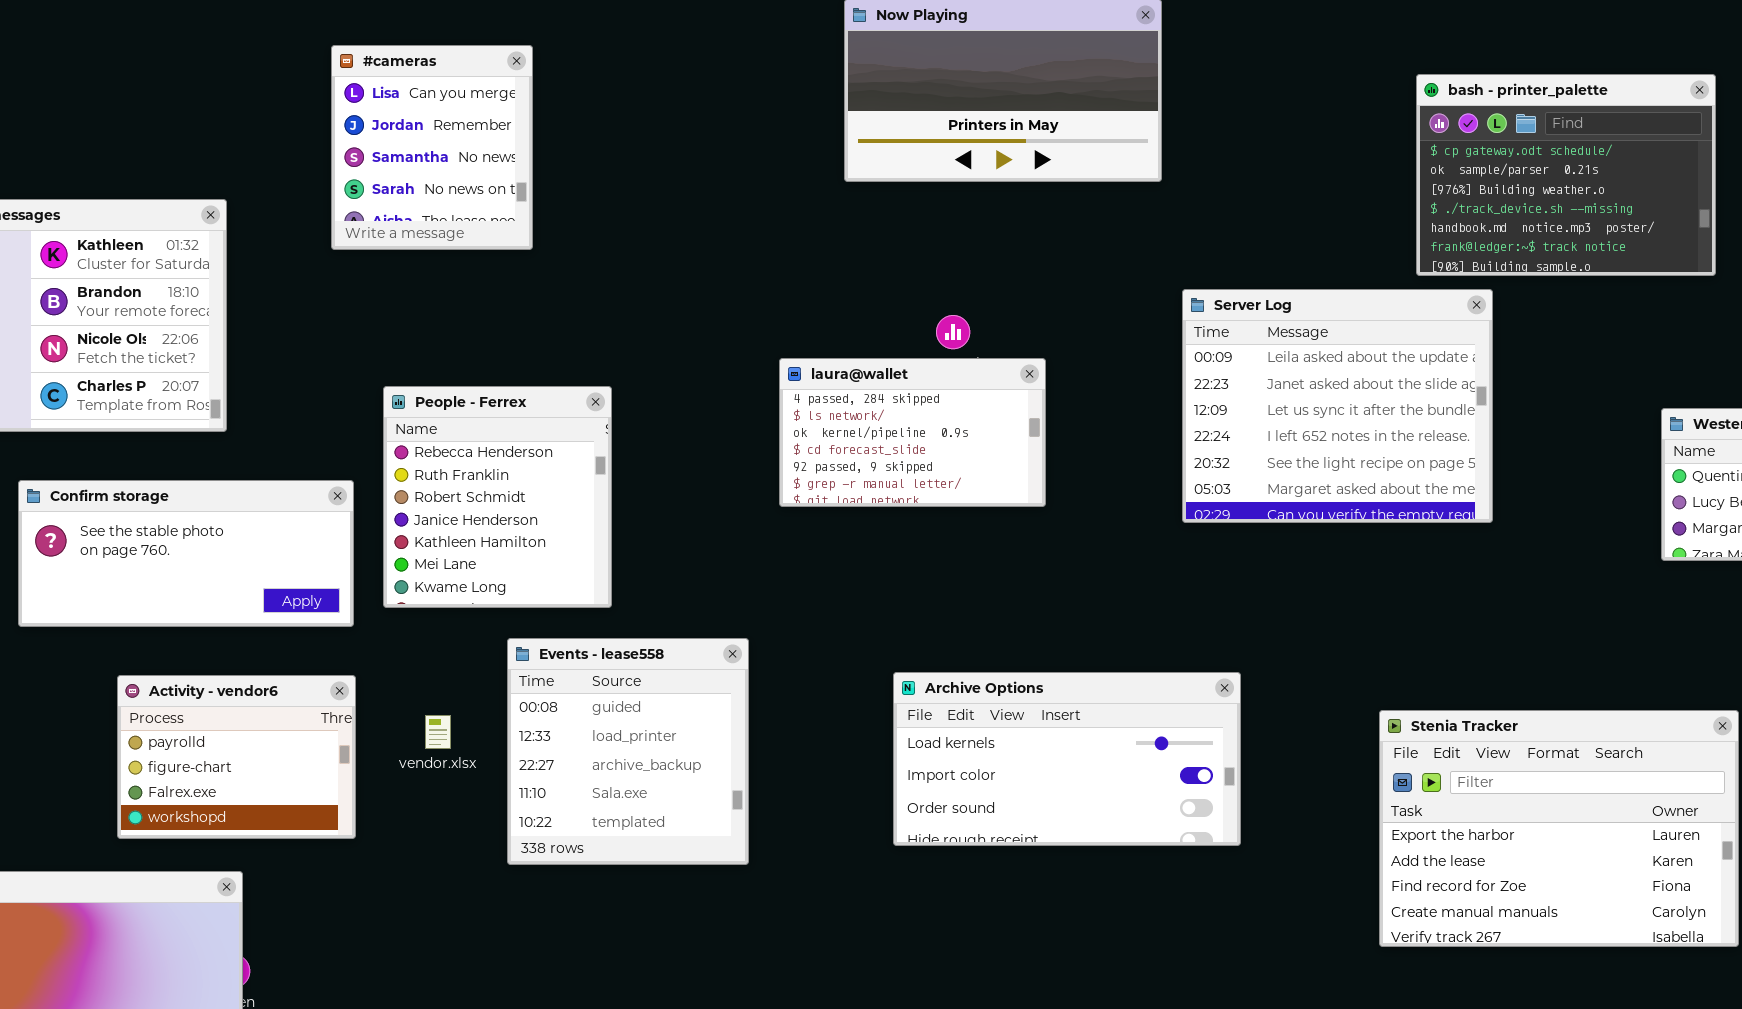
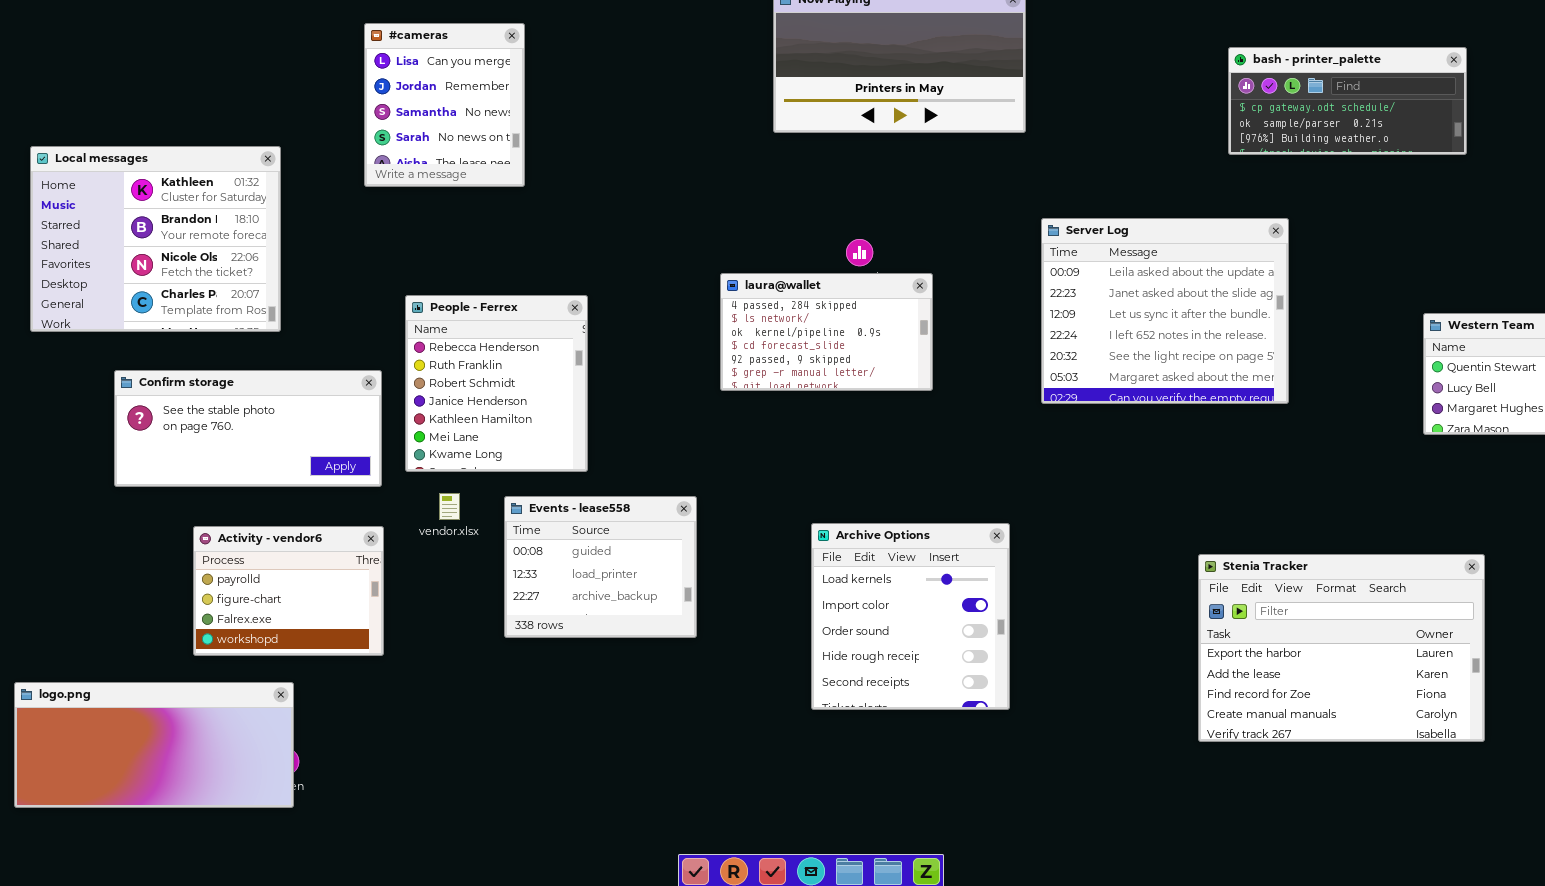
bash - printer_palette: [1416,74,1716,276] -> [1228,47,1467,155], resized
Events - lease558: [507,638,749,865] -> [504,496,697,638], resized
Archive Options: [893,672,1241,846] -> [811,523,1010,710], resized
vendor.xlsx: [425,715,451,749] -> [439,493,460,520], moved

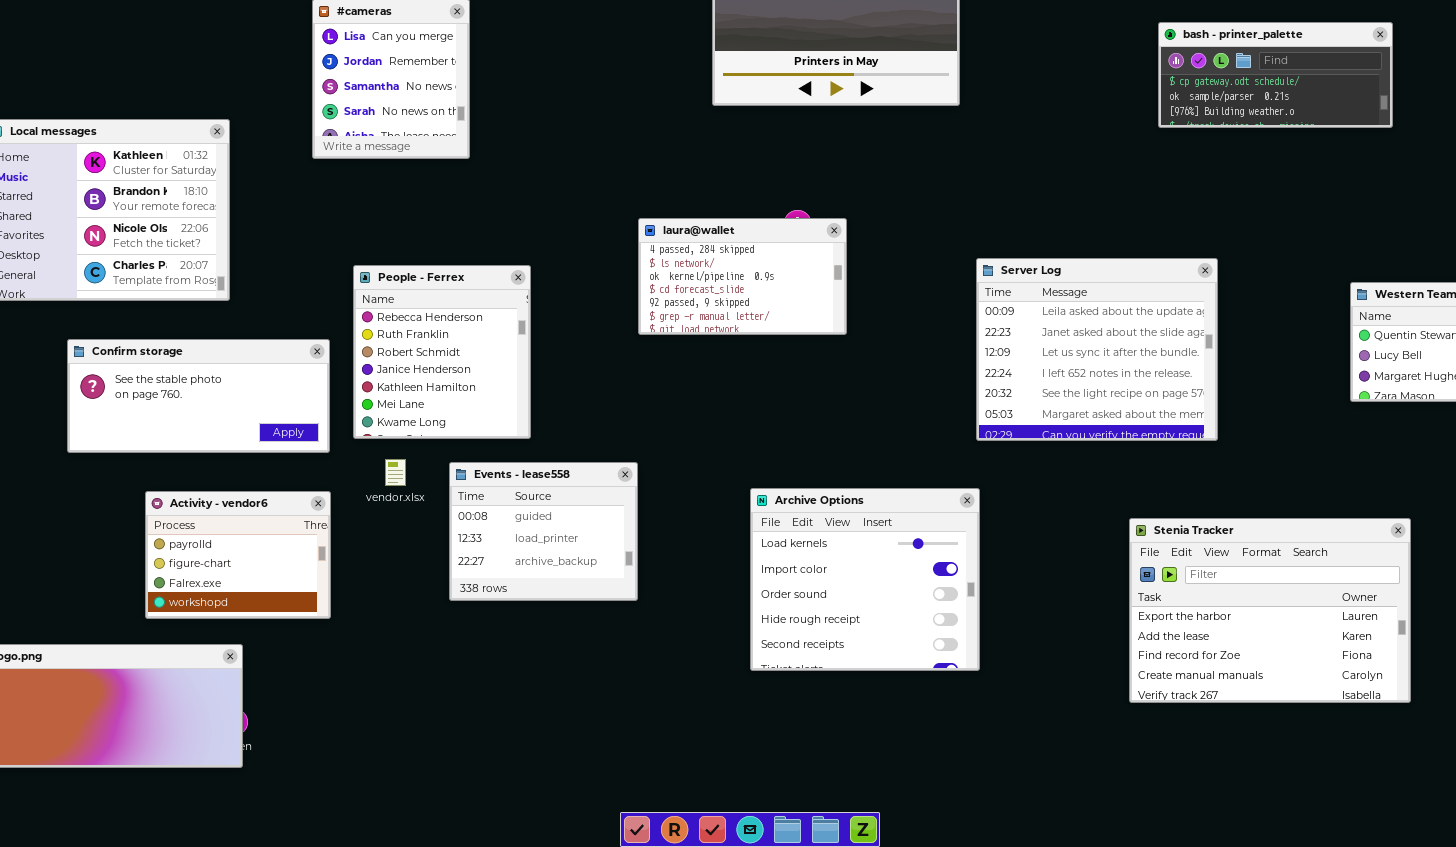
Server Log: [1041,218,1289,404] -> [976,258,1218,441], moved
laura@wallet: [720,273,933,391] -> [638,218,847,335], moved
Archive Options: [811,523,1010,710] -> [750,488,980,671], resized

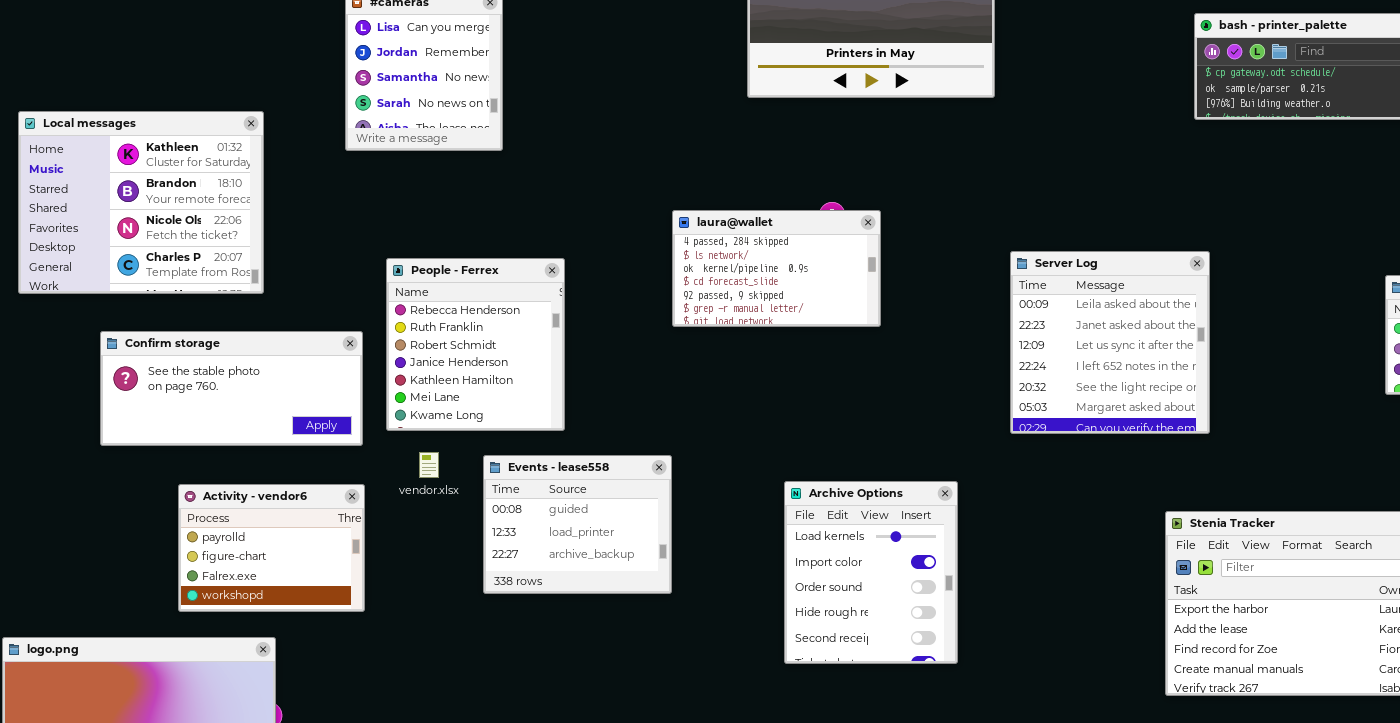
Server Log: [976,258,1218,441] -> [1010,251,1210,434], resized
Archive Options: [750,488,980,671] -> [784,481,958,664], resized

